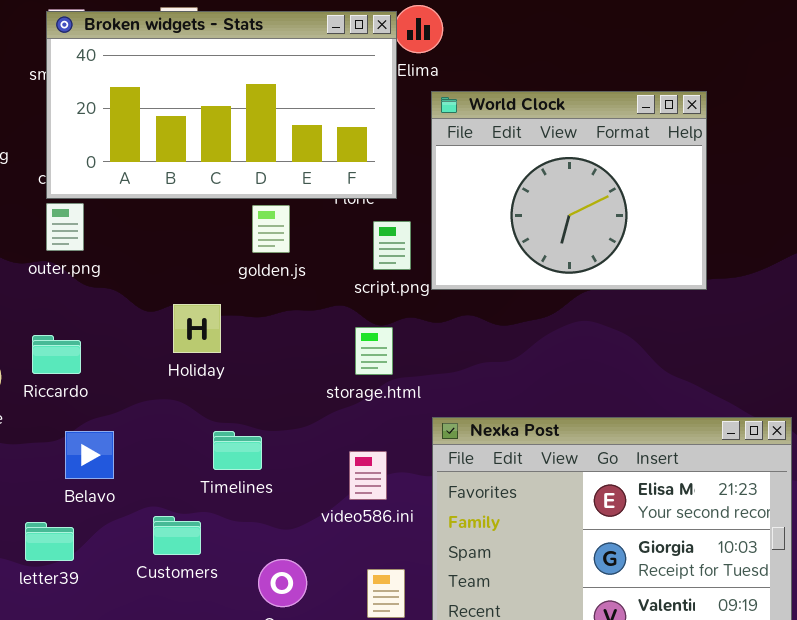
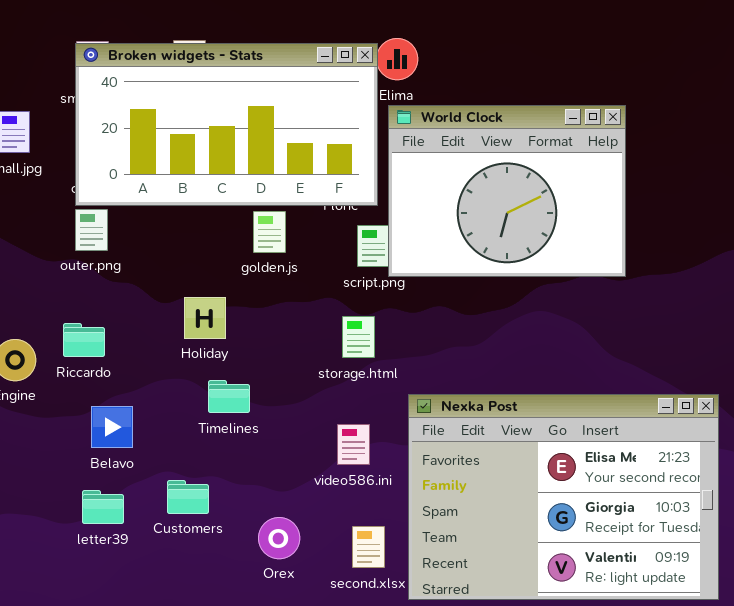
World Clock: [431,91,707,290] -> [388,105,626,277], moved
Timelines: [213,431,262,470] -> [208,380,250,413], moved
letter39: [25,522,74,561] -> [82,490,124,524], moved

